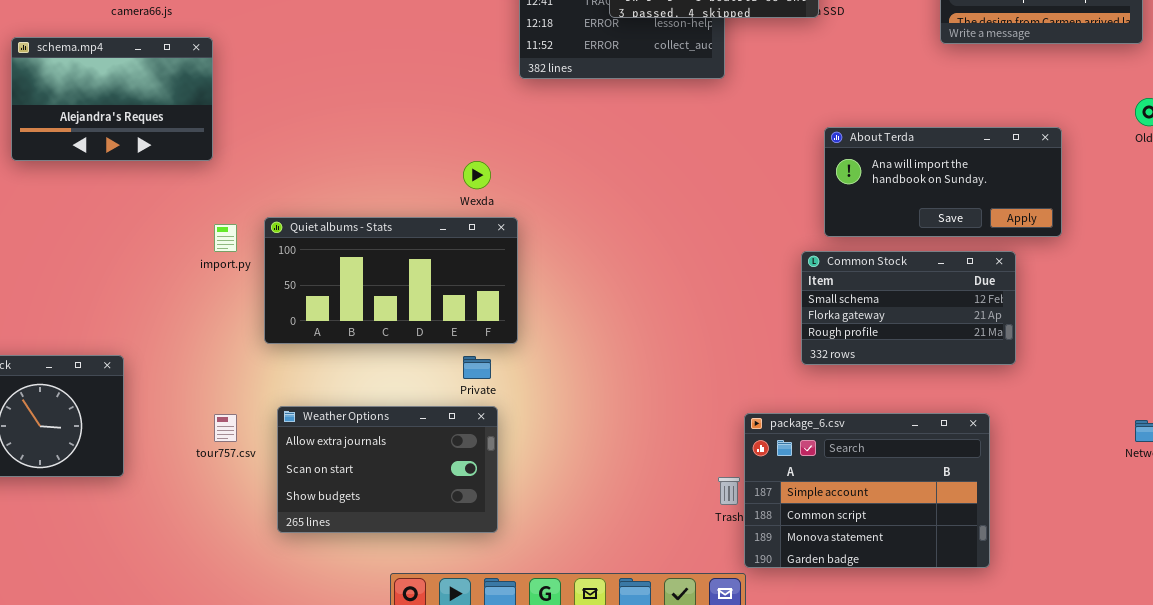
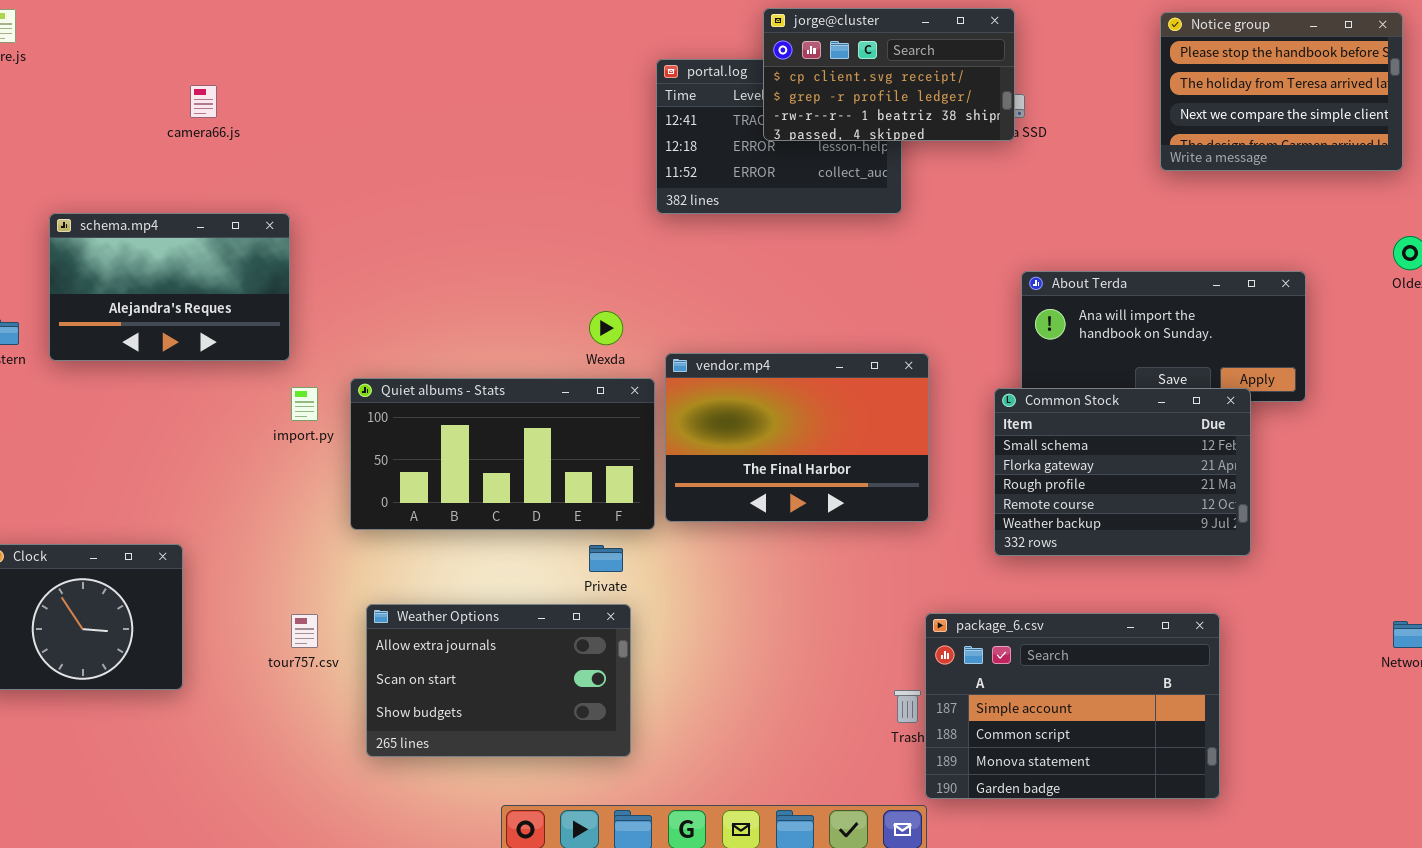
schema.mp4: [11,37,213,161] -> [49,213,290,361], moved
vendor.mp4: none -> [665,353,929,522], opened
Common Stock: [801,251,1016,365] -> [994,388,1251,556], resized

